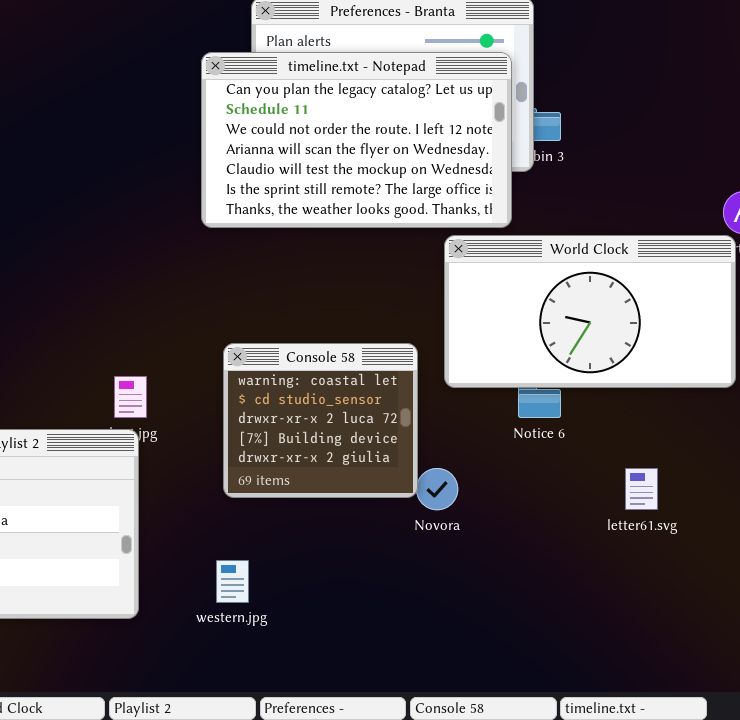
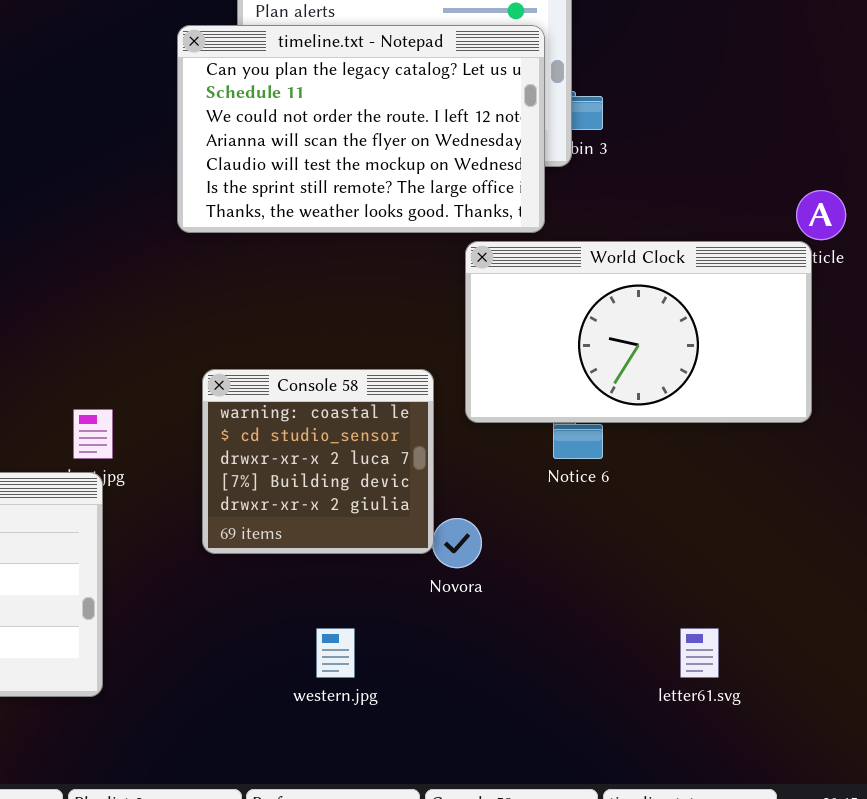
letter61.svg: [625,468,658,510] -> [680,628,719,678], moved
western.jpg: [216,560,249,603] -> [316,628,355,678], moved

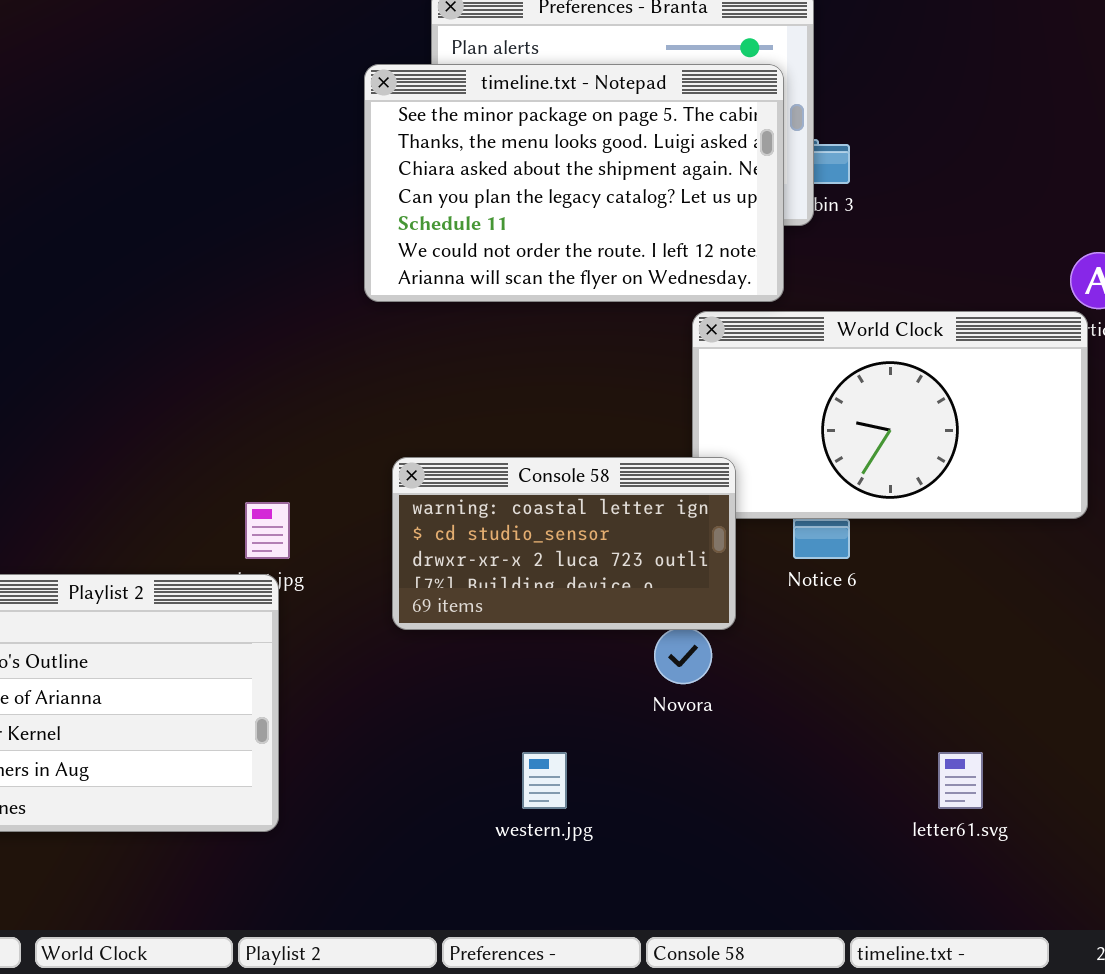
timeline.txt - Notepad: [177,25,545,233] -> [364,64,784,302], scrolled up 3 rows
Console 58: [202,369,434,554] -> [392,457,736,630], resized

